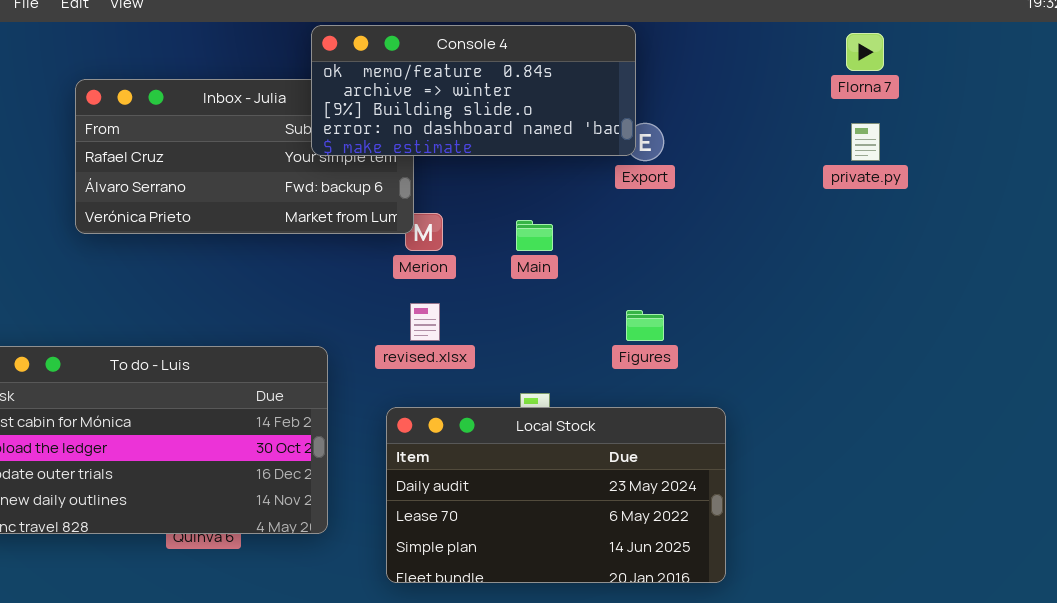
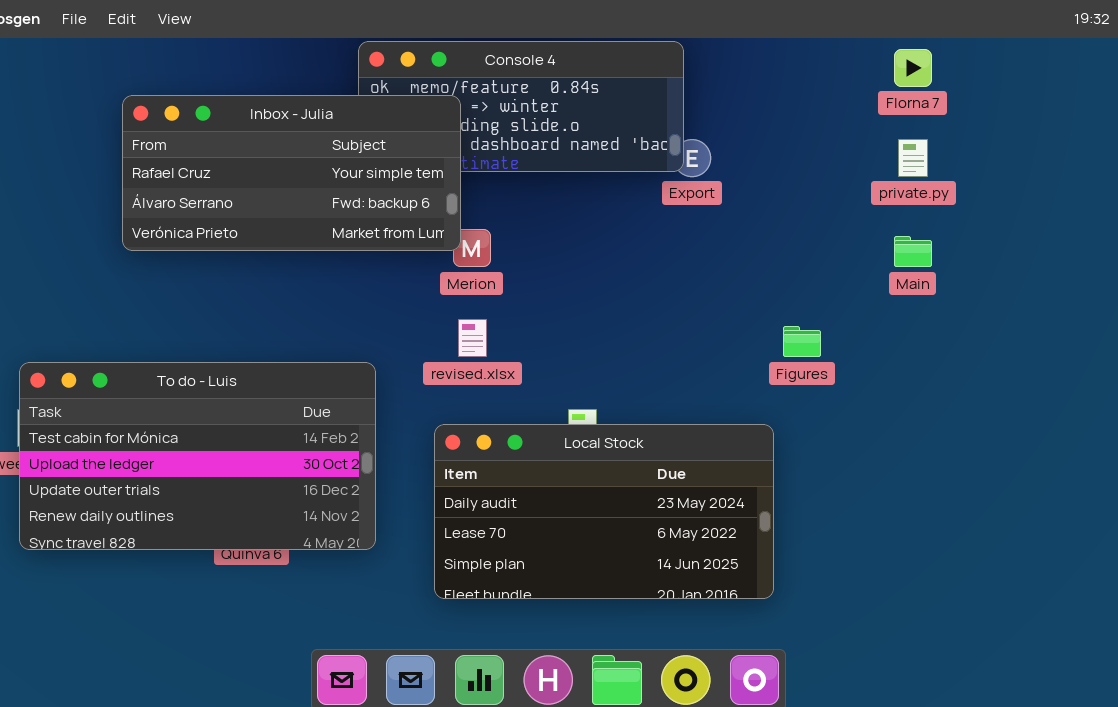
Inbox - Julia: [75,79,414,234] -> [122,95,461,251], raised
Main: [516,220,553,251] -> [894,236,932,267], moved
Figures: [626,310,664,341] -> [783,326,821,357], moved

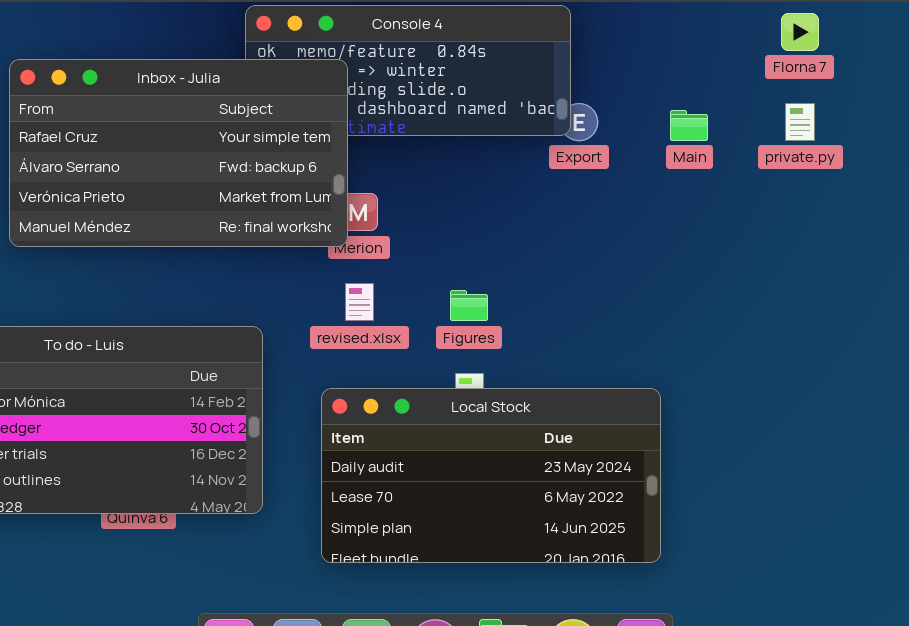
Inbox - Julia: [122,95,461,251] -> [9,59,348,247], resized
Main: [894,236,932,267] -> [670,110,708,141], moved
Figures: [783,326,821,357] -> [450,290,488,321], moved

